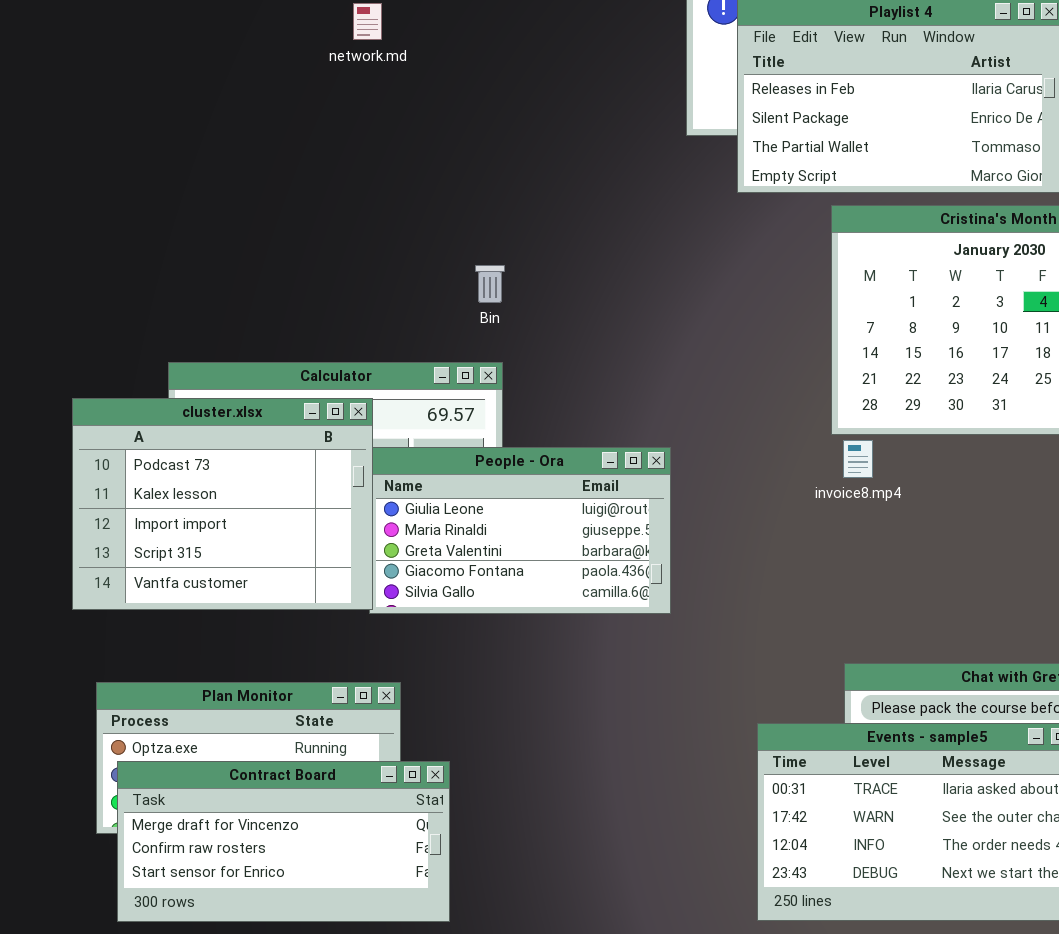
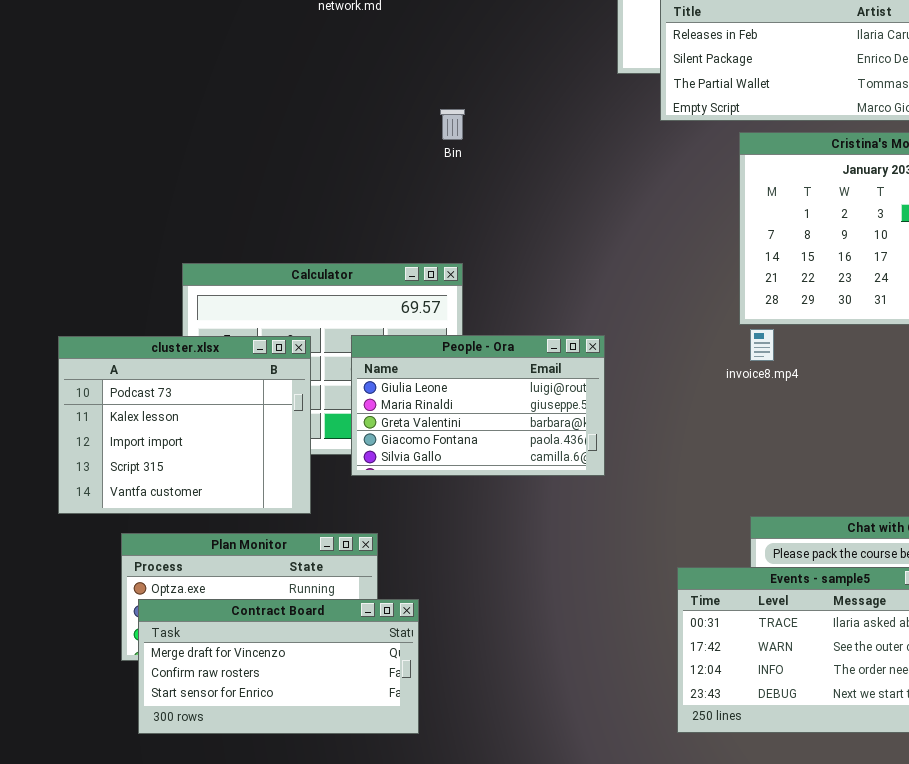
Bin: [475,265,505,303] -> [440,109,465,140], moved
cluster.xlsx: [72,398,373,610] -> [58,336,311,514], moved

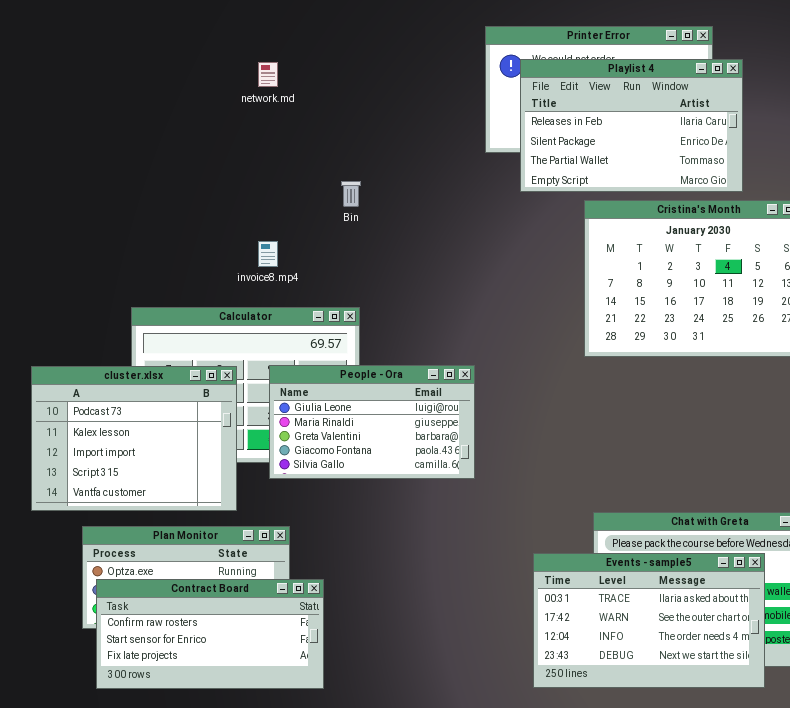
invoice8.mp4: [750,329,774,361] -> [258,241,278,267], moved
Contract Board: [138,599,419,734] -> [96,579,324,689], scrolled down 1 row

